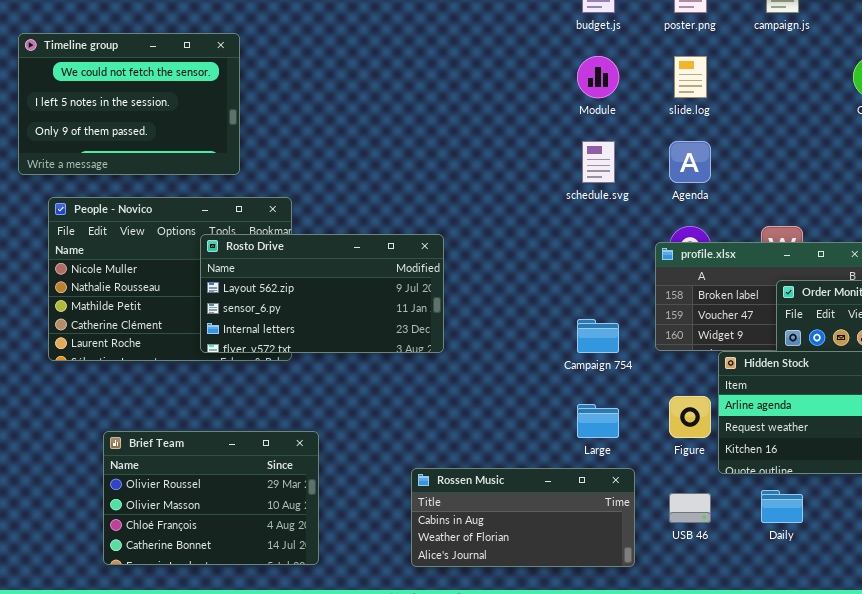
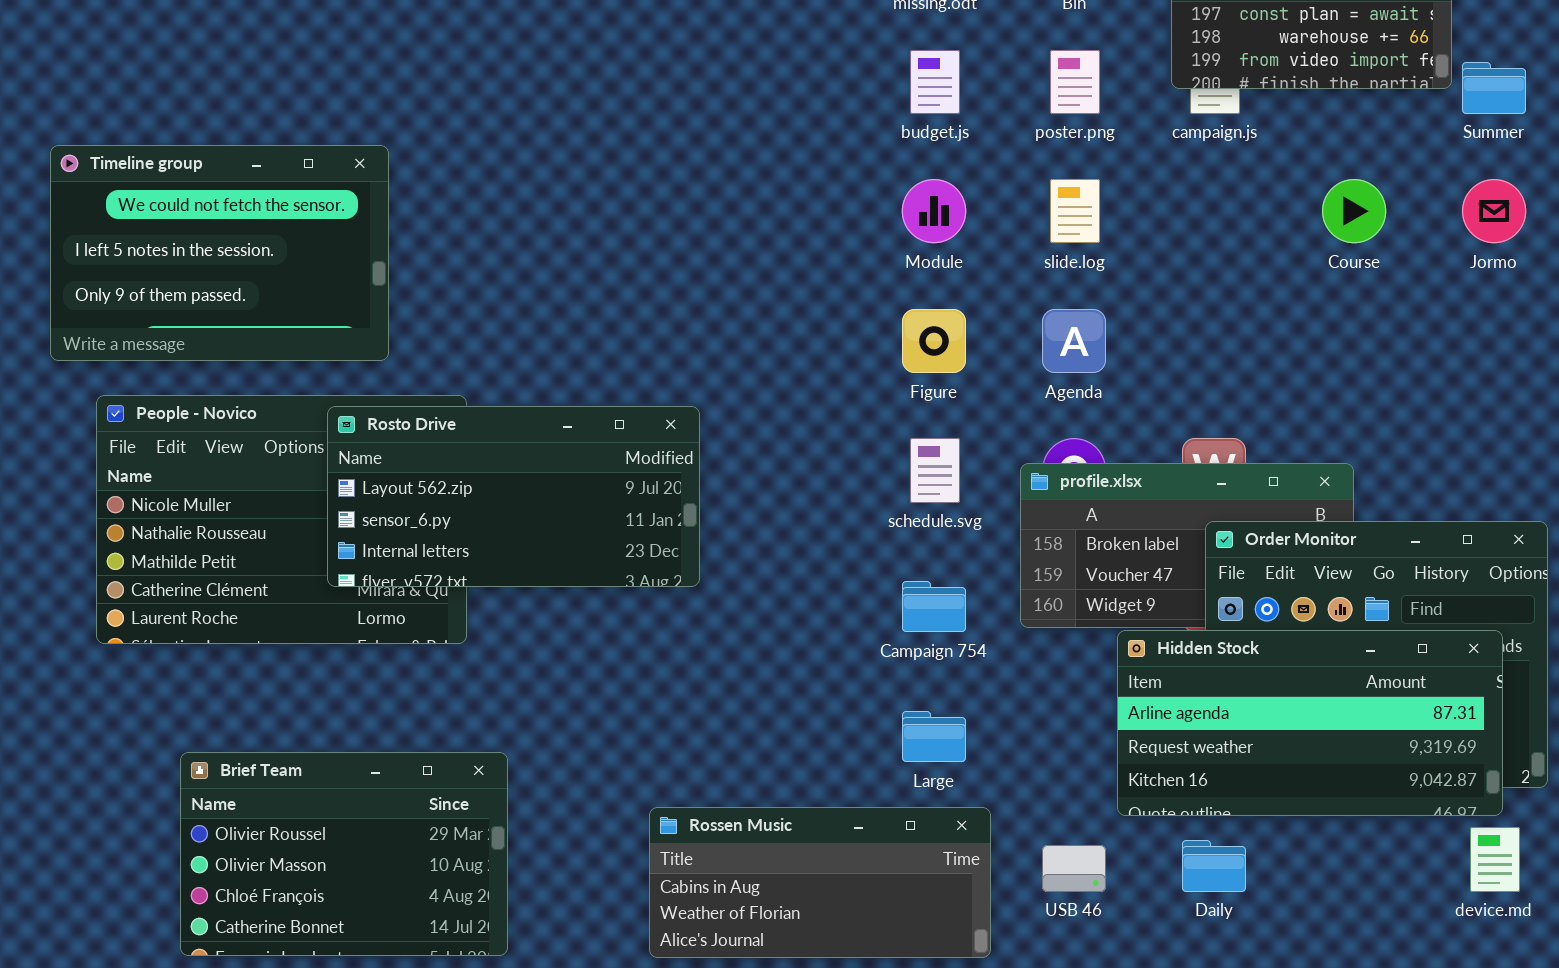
schedule.svg: [582,141,615,183] -> [910,438,960,503], moved
Rosto Drive: [200,234,444,353] -> [327,406,700,587], moved
Figure: [669,396,711,438] -> [902,309,966,373], moved

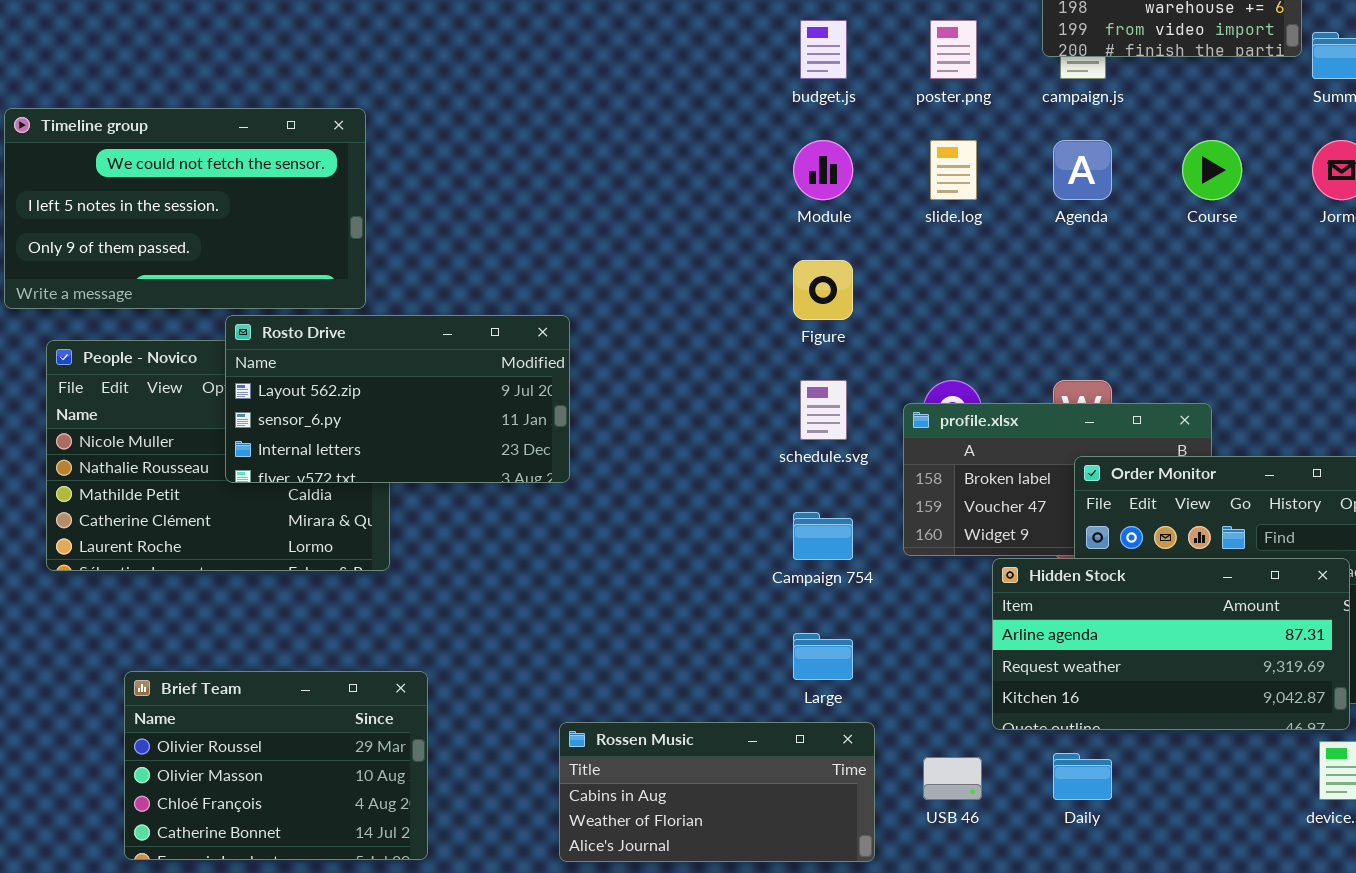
Timeline group: [50,145,389,361] -> [4,108,366,309], resized
Agenda: [1042,309,1106,373] -> [1053,140,1112,200], moved
Rosto Drive: [327,406,700,587] -> [225,315,570,483], moved

